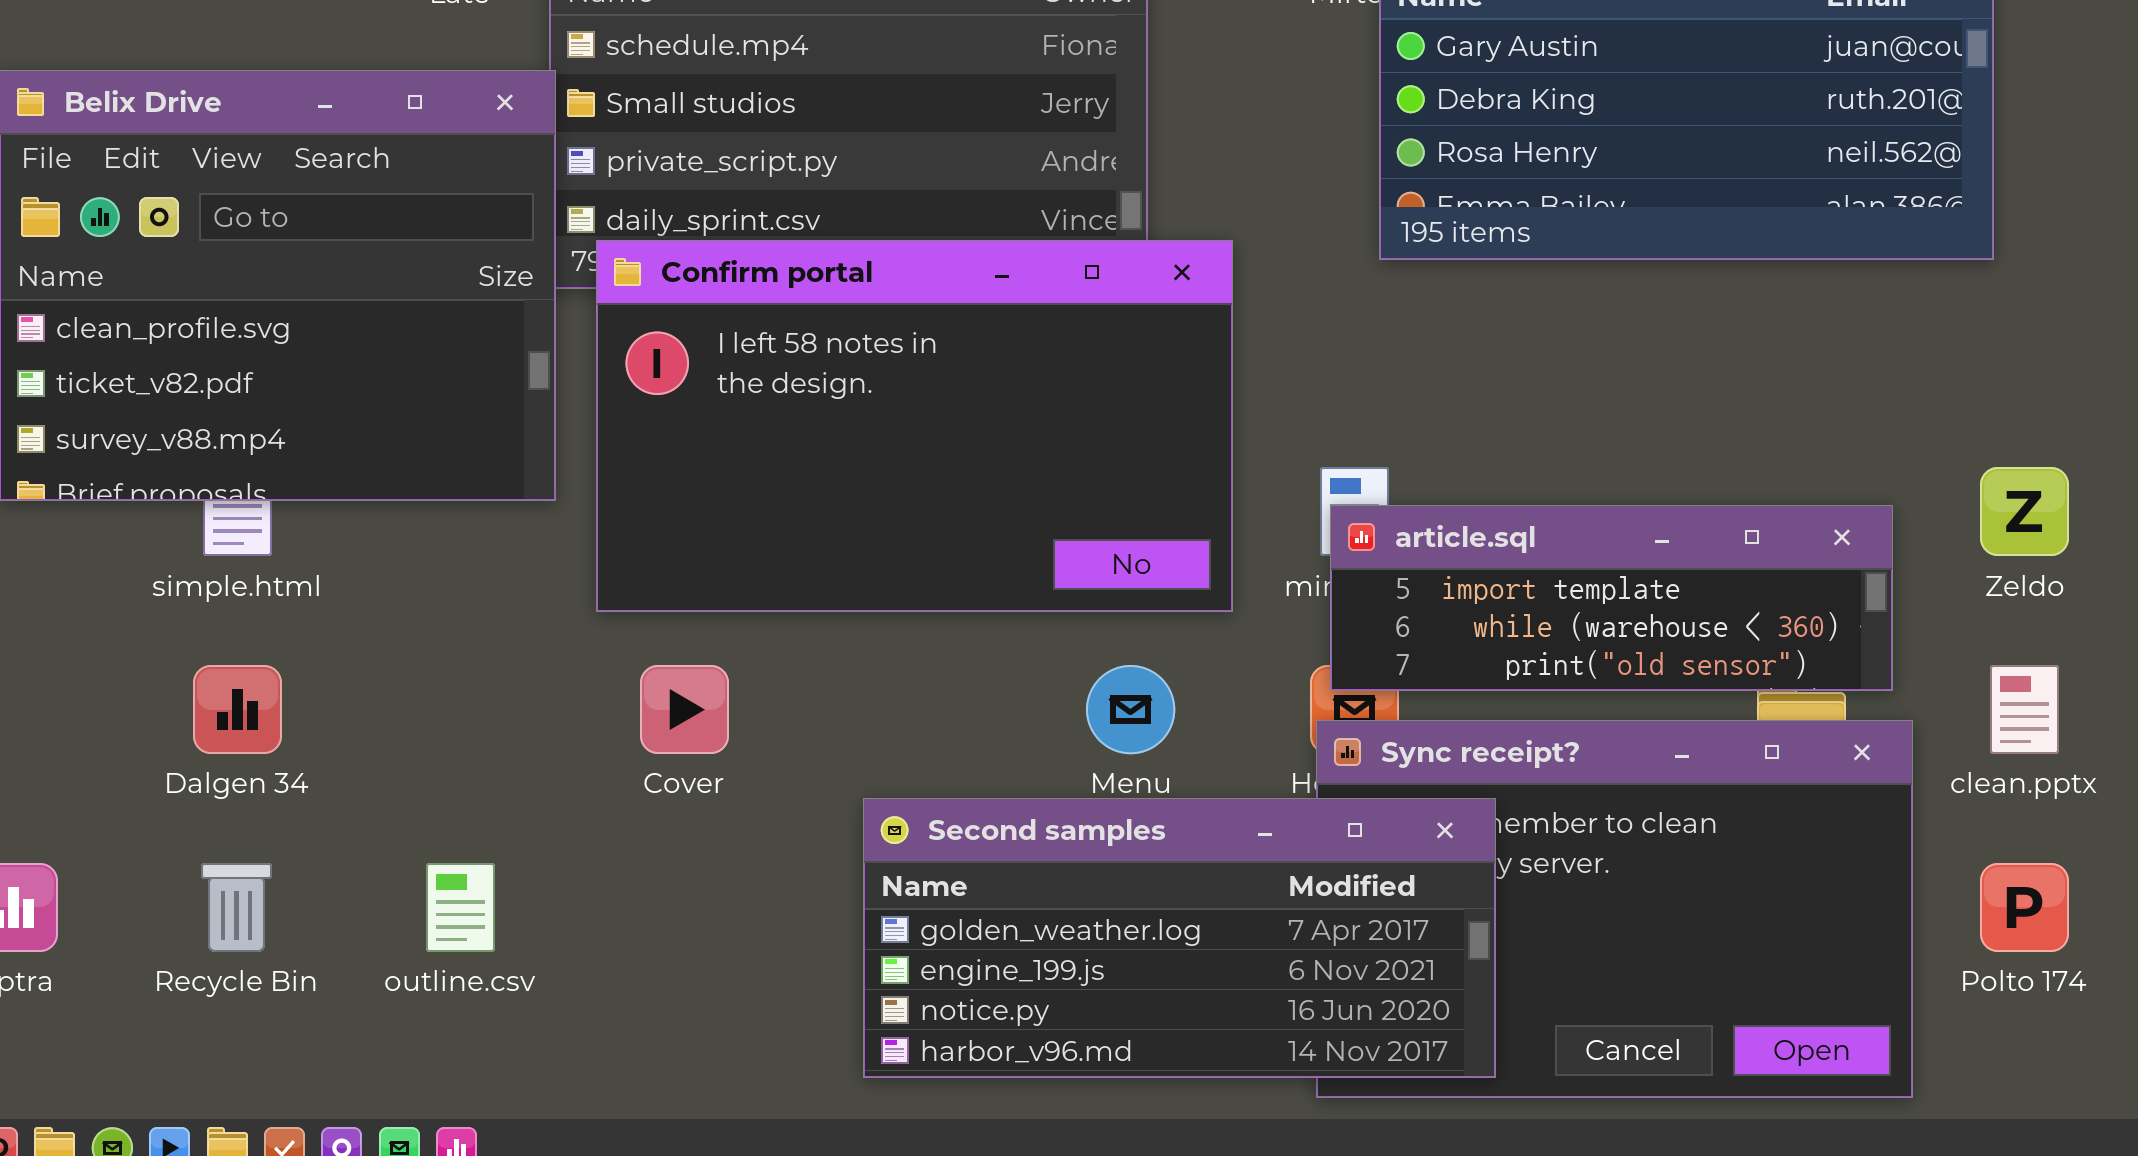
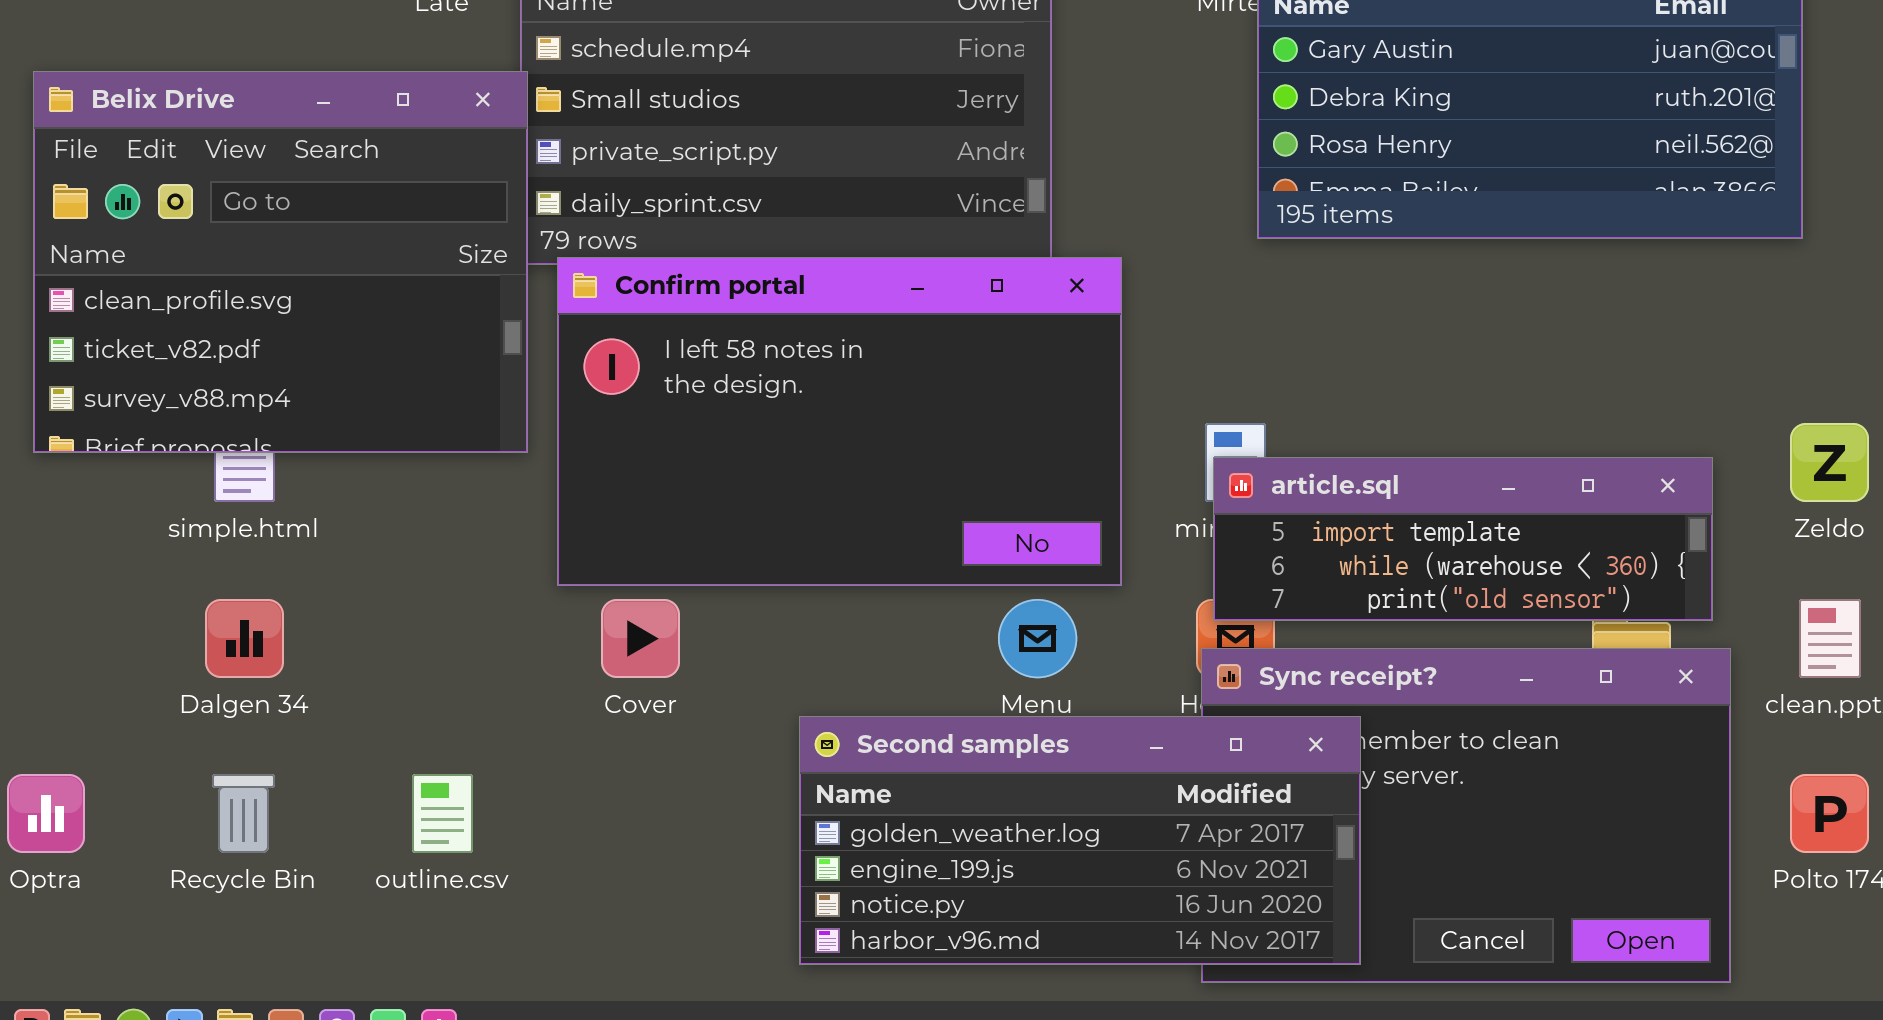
Confirm portal: [596,240,1233,612] -> [557,257,1122,586], moved

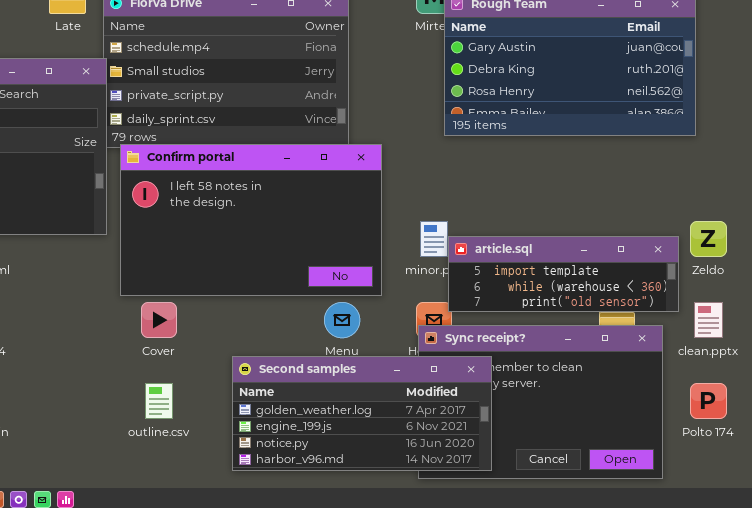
article.sql: [1213,457,1713,621] -> [448,236,679,312], moved
outline.csv: [412,774,473,853] -> [145,383,173,419], moved

